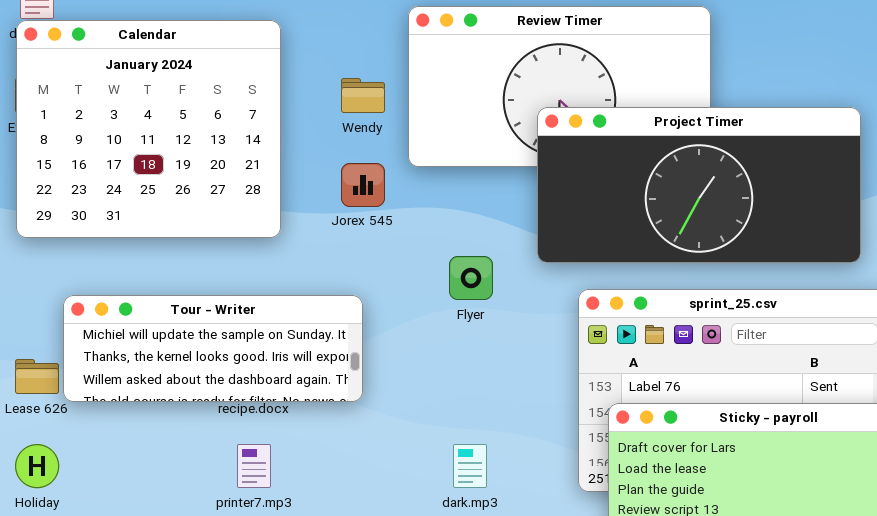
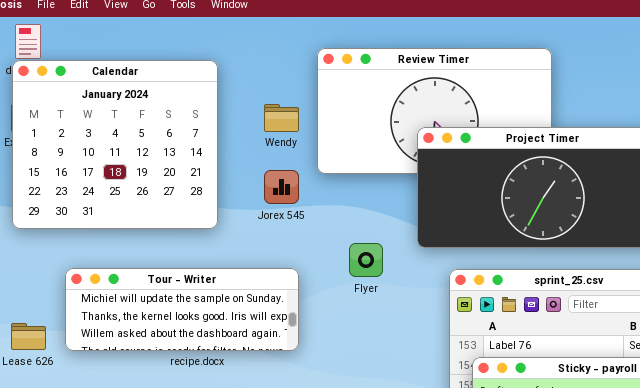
Tour - Writer: [63,295,363,402] -> [65,268,299,351], moved

